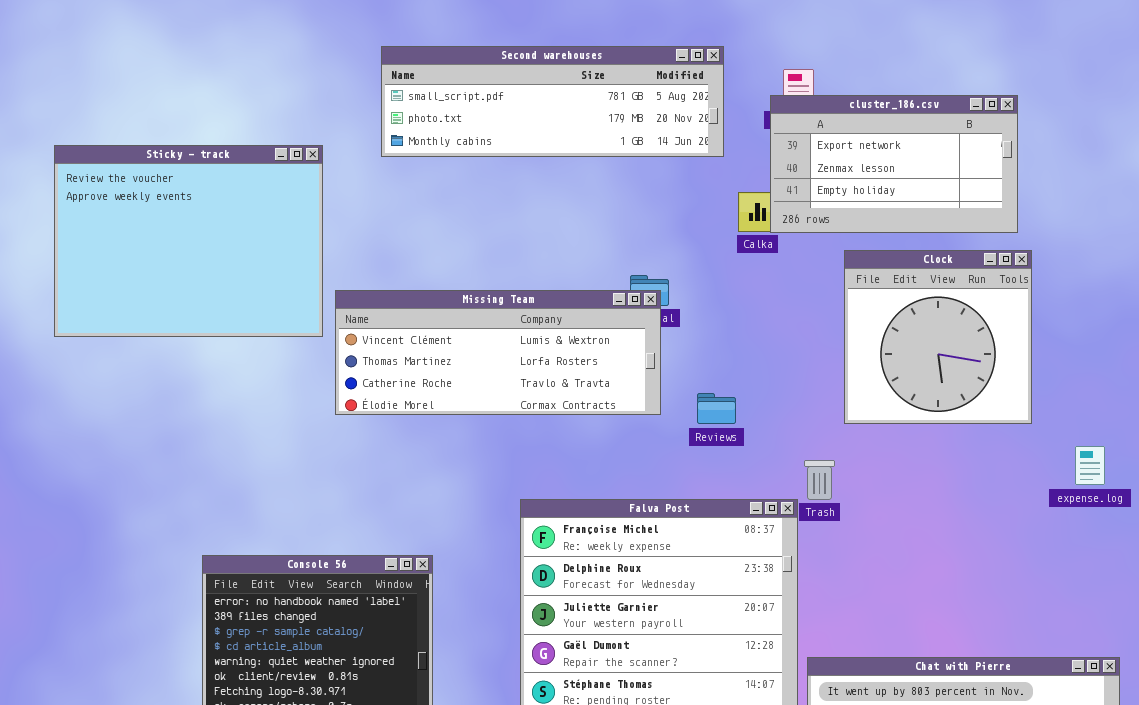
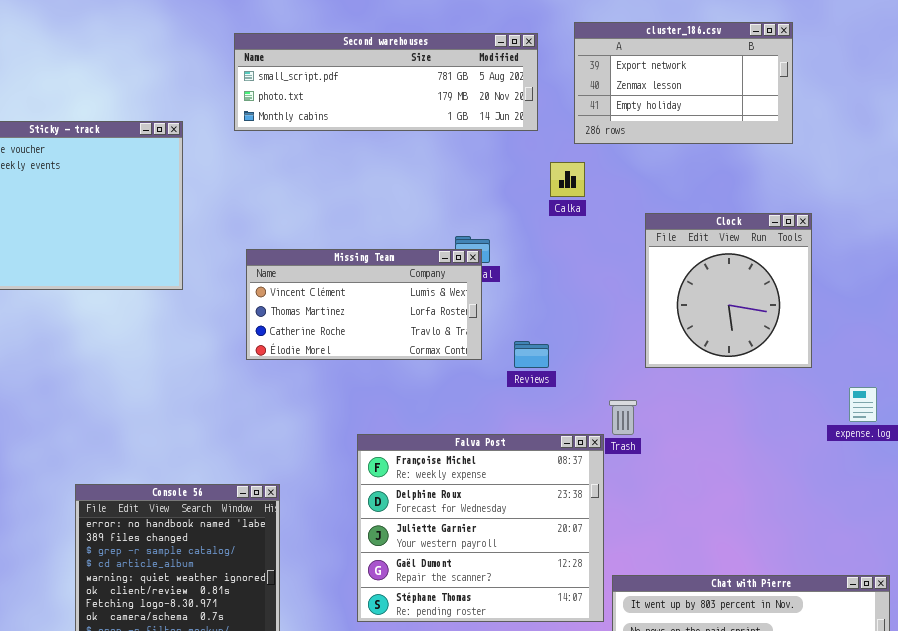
cluster_186.csv: [770,95,1018,233] -> [574,22,793,144], moved
Missing Team: [335,290,661,415] -> [246,249,482,360], resized

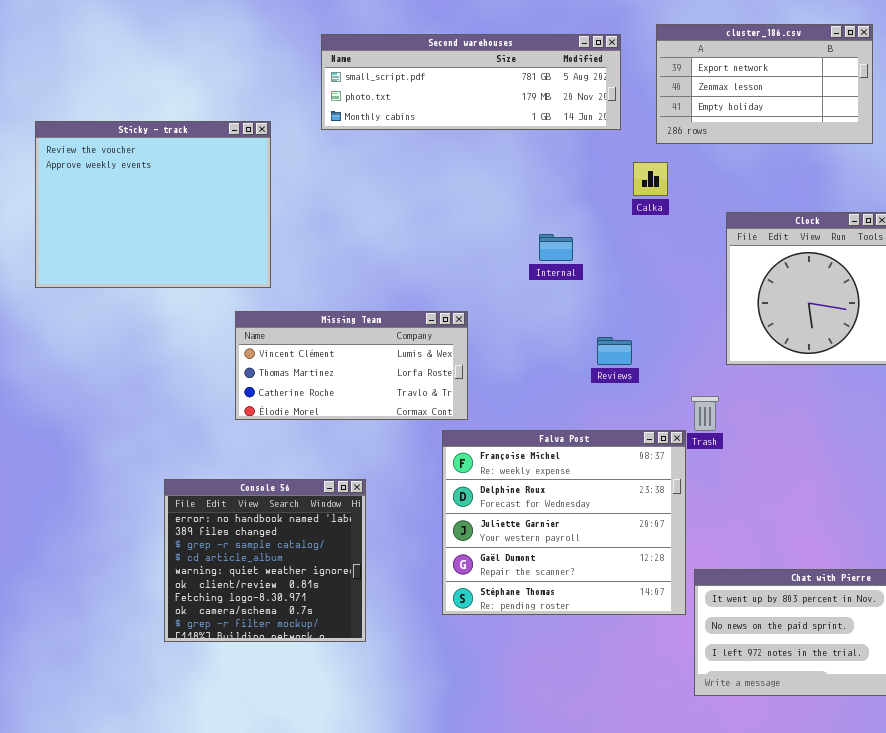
Missing Team: [246,249,482,360] -> [235,311,468,420], moved

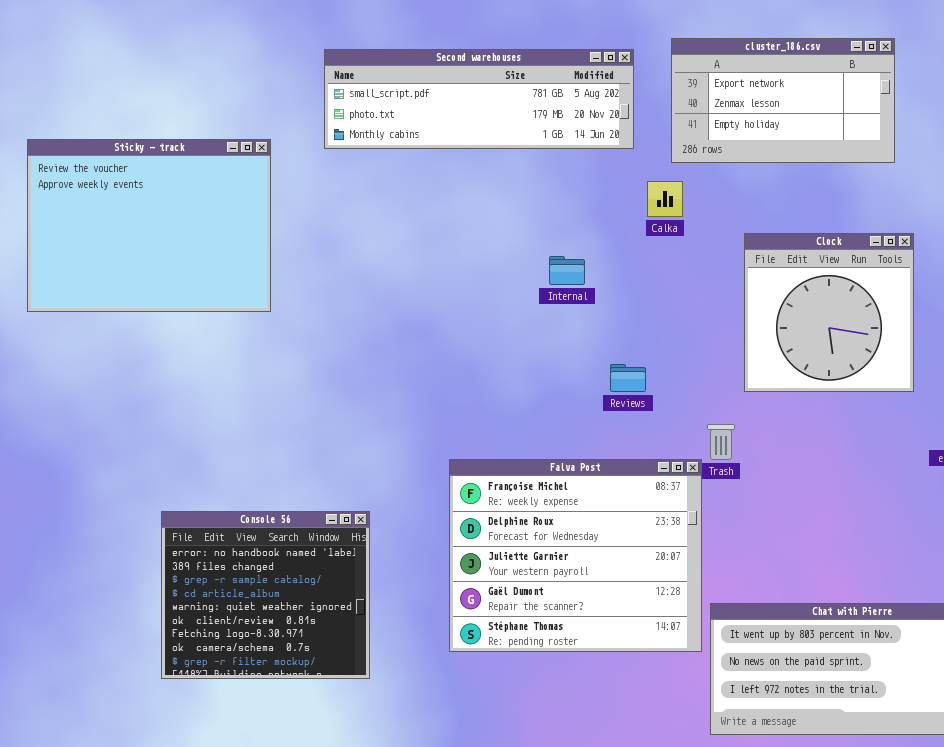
Missing Team: [235,311,468,420] -> none, closed

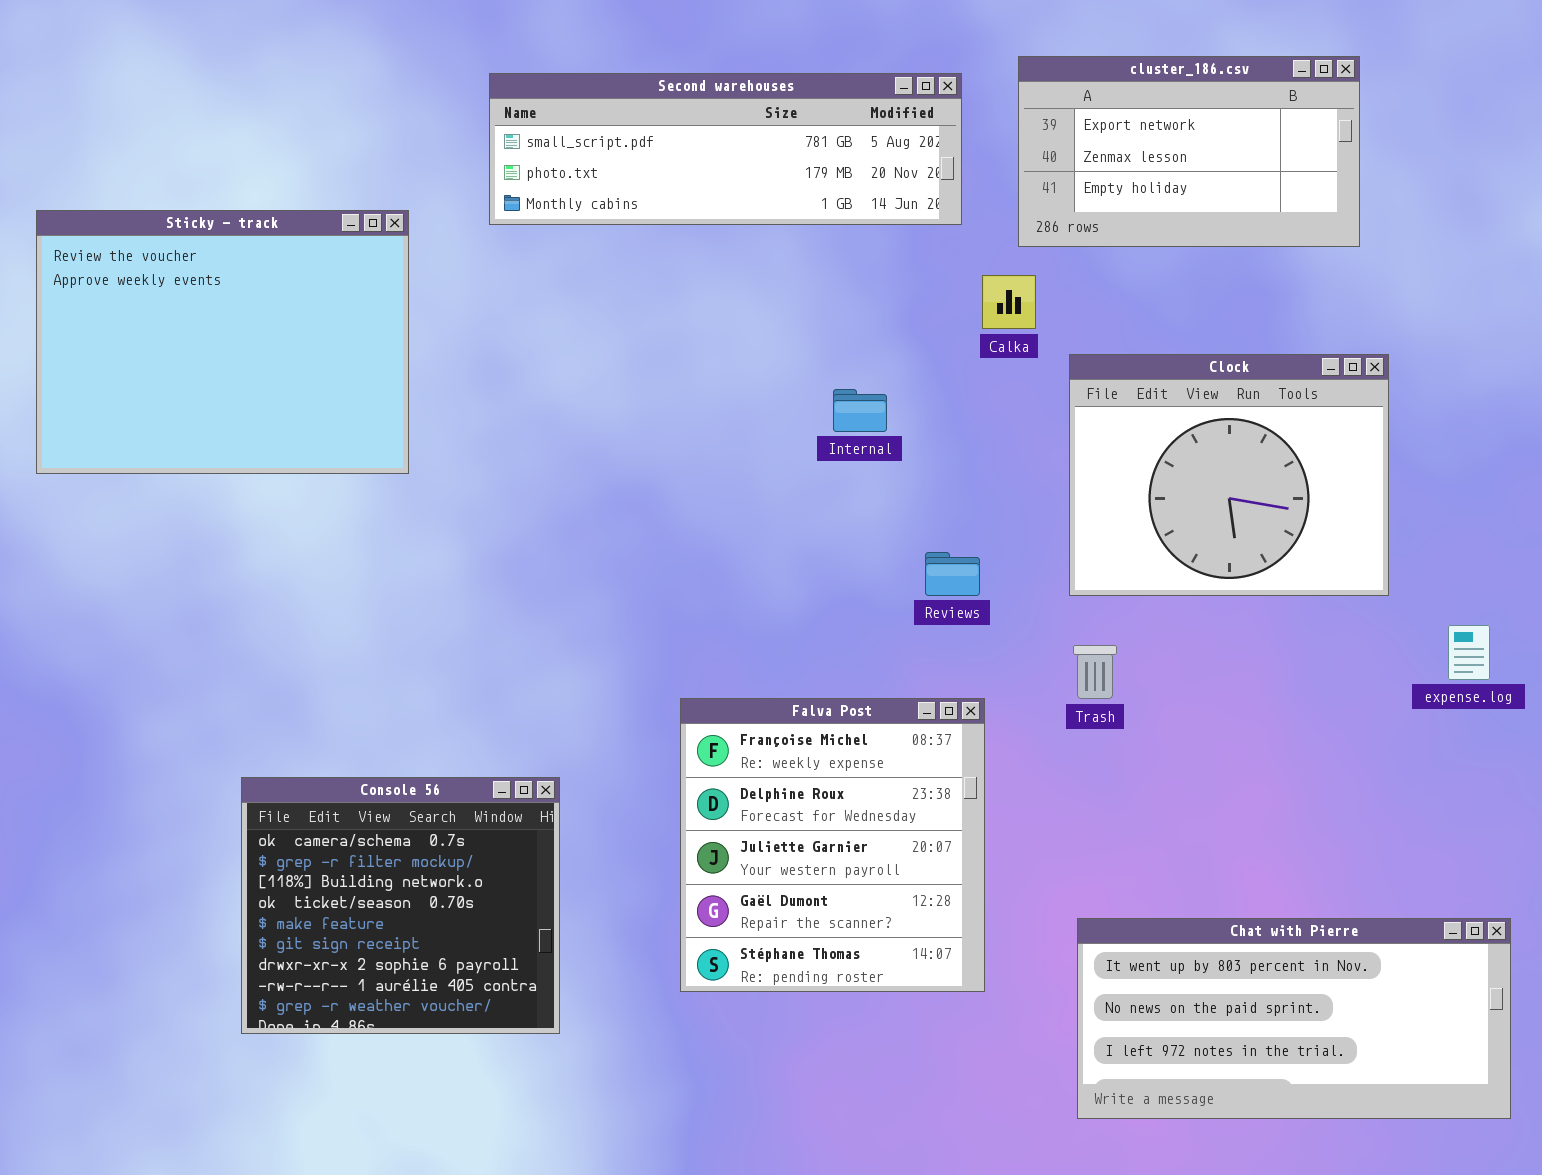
Clock: [744,233,914,392] -> [1069,354,1389,596], resized
Falva Post: [449,459,702,652] -> [680,698,985,992], resized
Console 56: [161,511,370,679] -> [241,777,560,1034], scrolled down 7 rows

